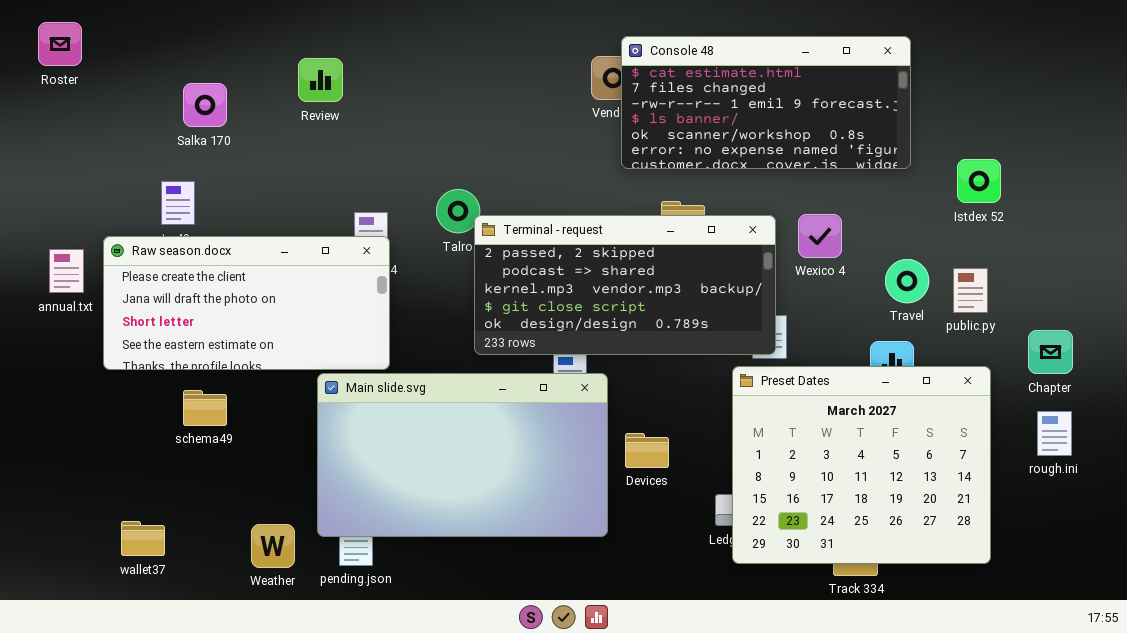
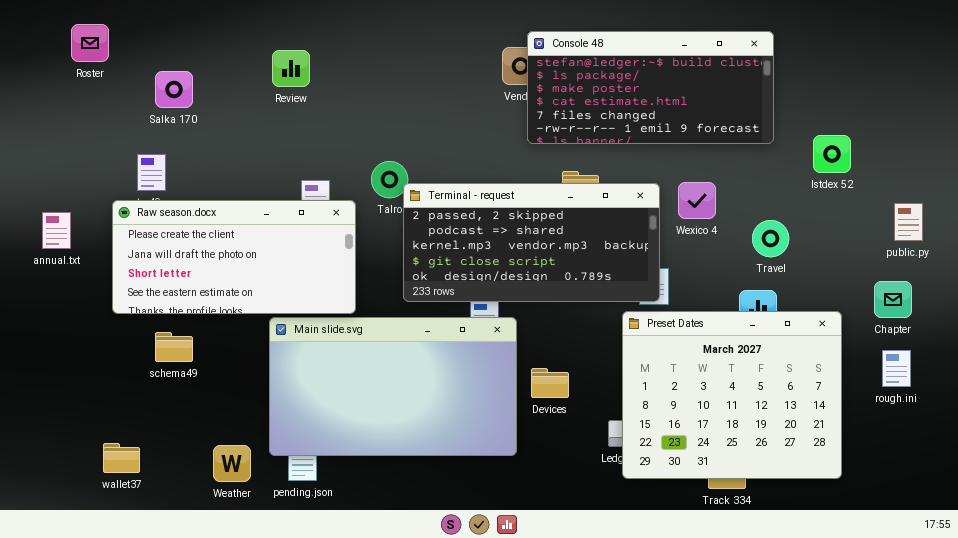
Roster: [38,22,82,66] -> [71,24,109,62], moved
Console 48: [621,36,911,169] -> [527,31,774,144], scrolled up 3 rows
Review: [298,58,343,102] -> [272,50,310,87], moved
Raw season.docx: [103,236,390,370] -> [112,200,356,314], moved
public.py: [953,268,988,313] -> [894,203,923,241], moved

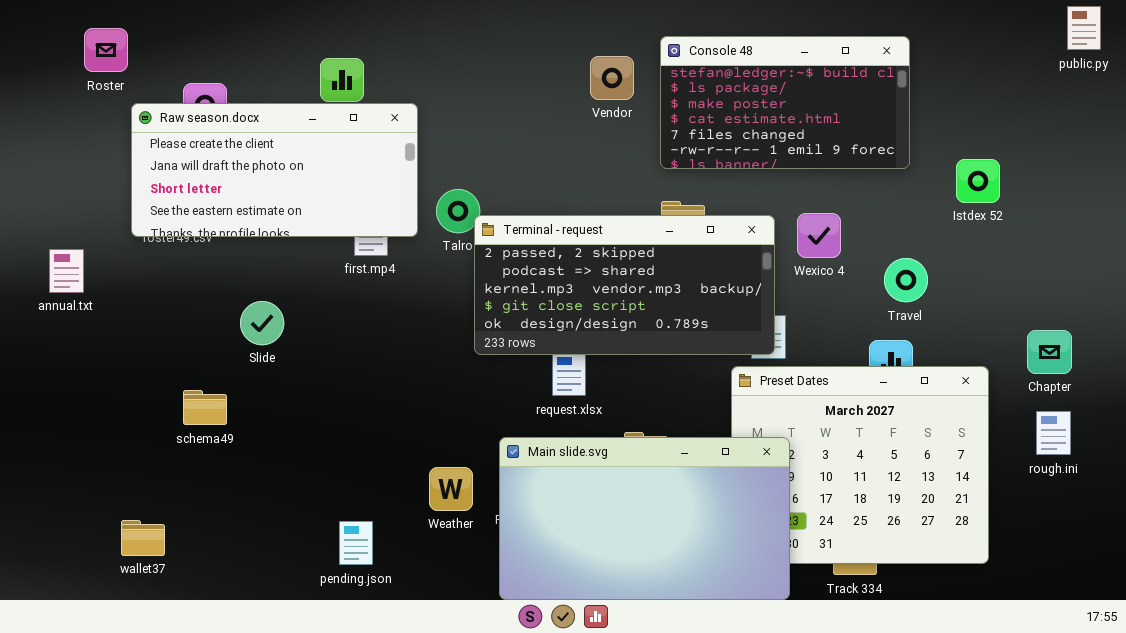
Console 48: [527,31,774,144] -> [660,36,910,169], resized
Raw season.docx: [112,200,356,314] -> [131,103,418,237], moved
public.py: [894,203,923,241] -> [1067,6,1101,50], moved
Main slide.svg: [269,317,517,456] -> [499,437,790,600], moved
Weather: [213,445,251,482] -> [429,467,473,511], moved

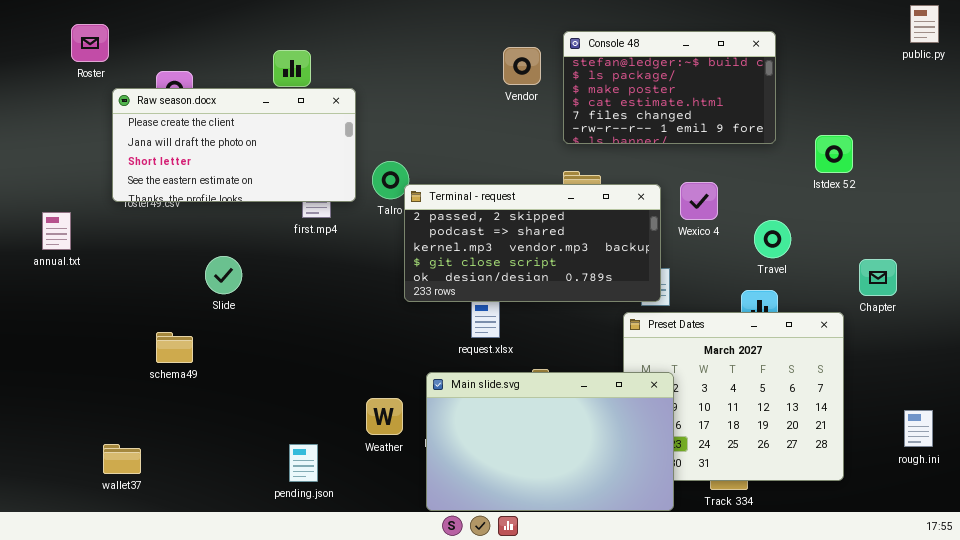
Chapter: [1027,330,1072,374] -> [859,259,897,296], moved
rough.ini: [1036,411,1071,455] -> [904,410,933,447], moved

